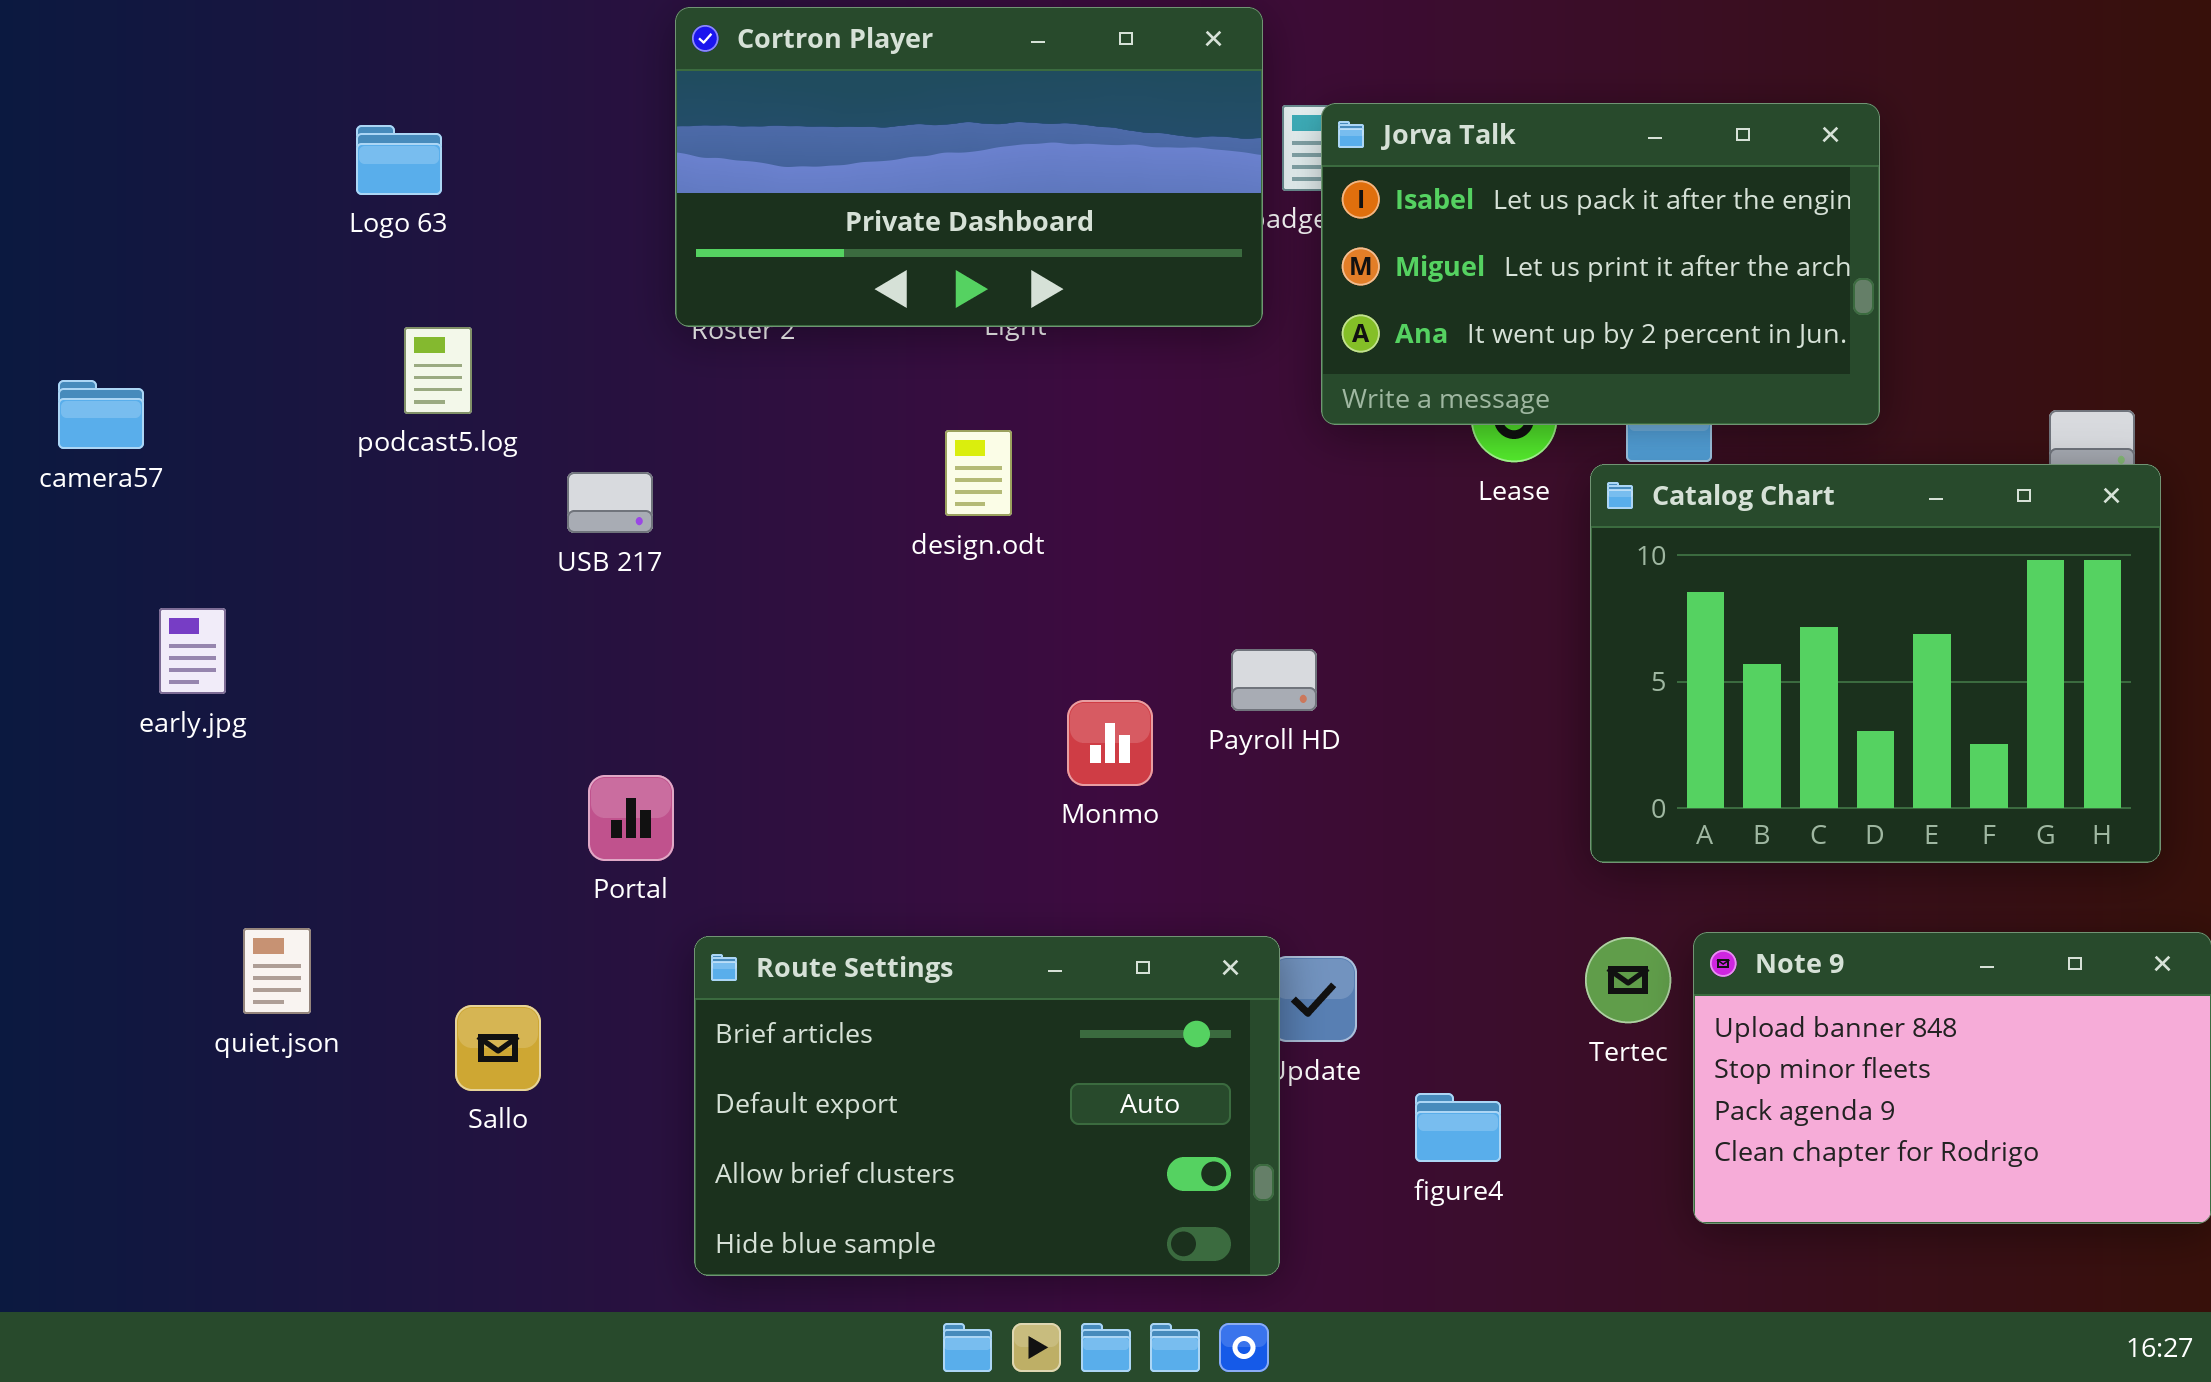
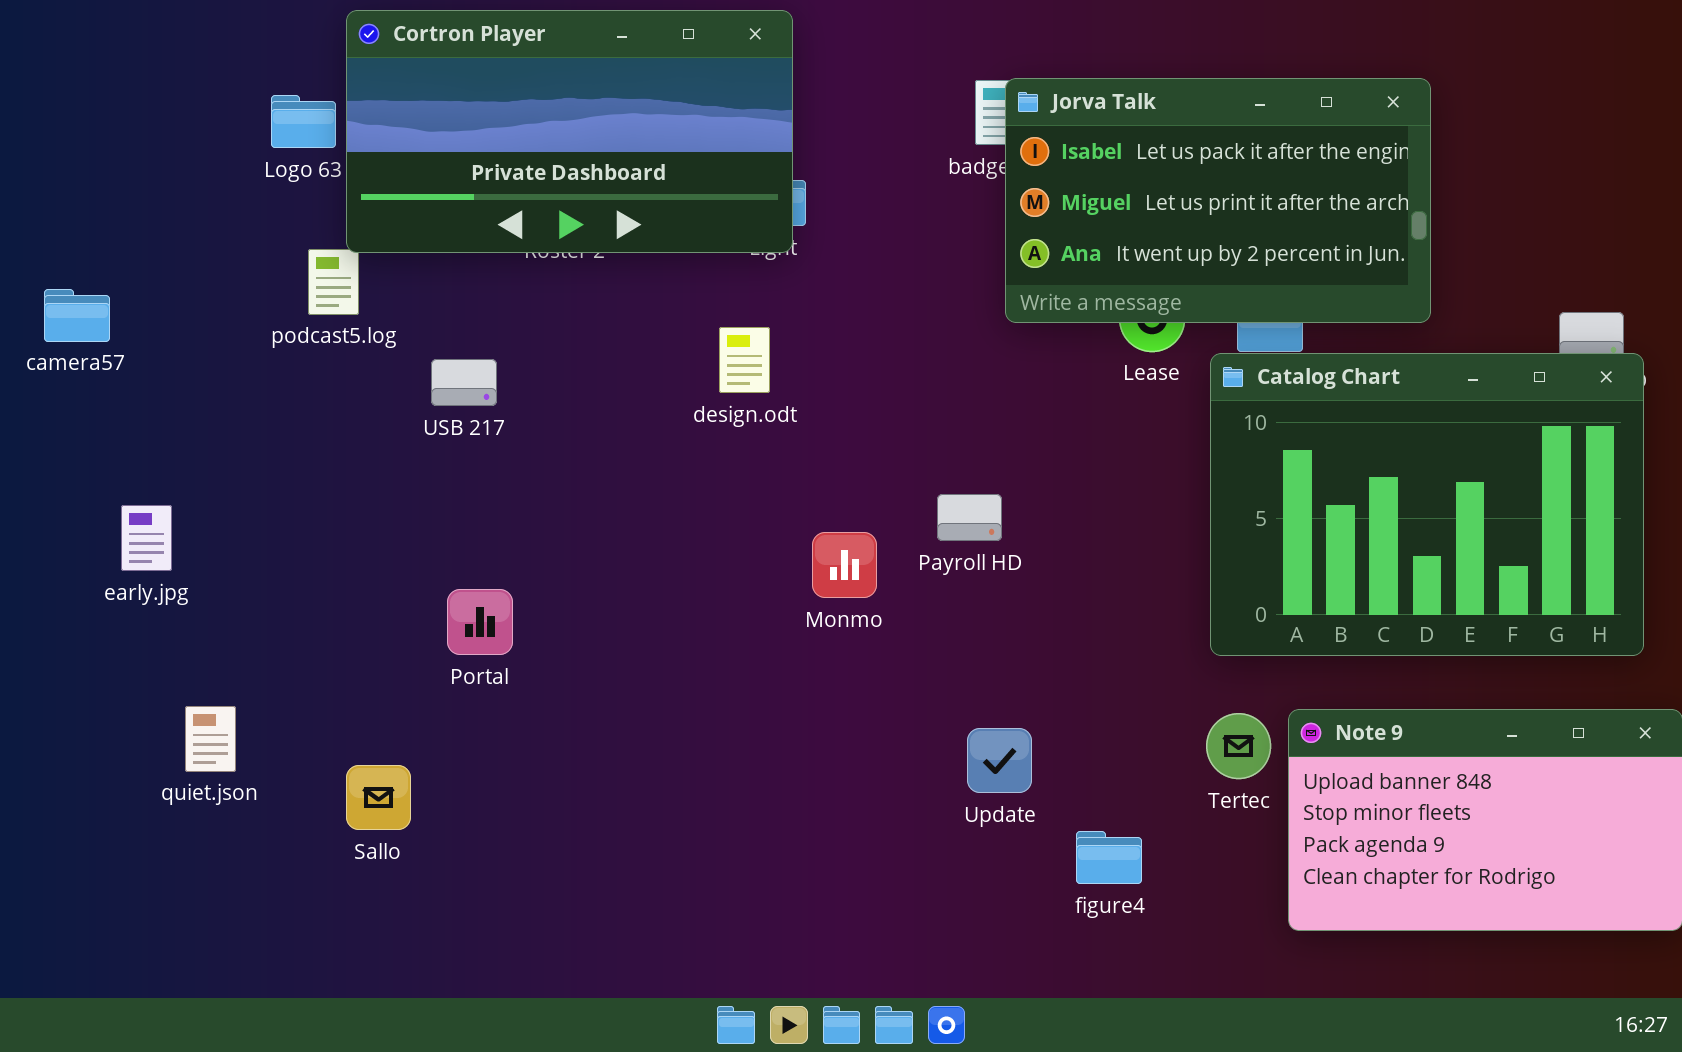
Cortron Player: [675,7,1263,327] -> [346,10,793,253], moved
early.jpg: [159,608,226,694] -> [121,505,172,571], moved
Route Settings: [694,936,1280,1276] -> none, closed

